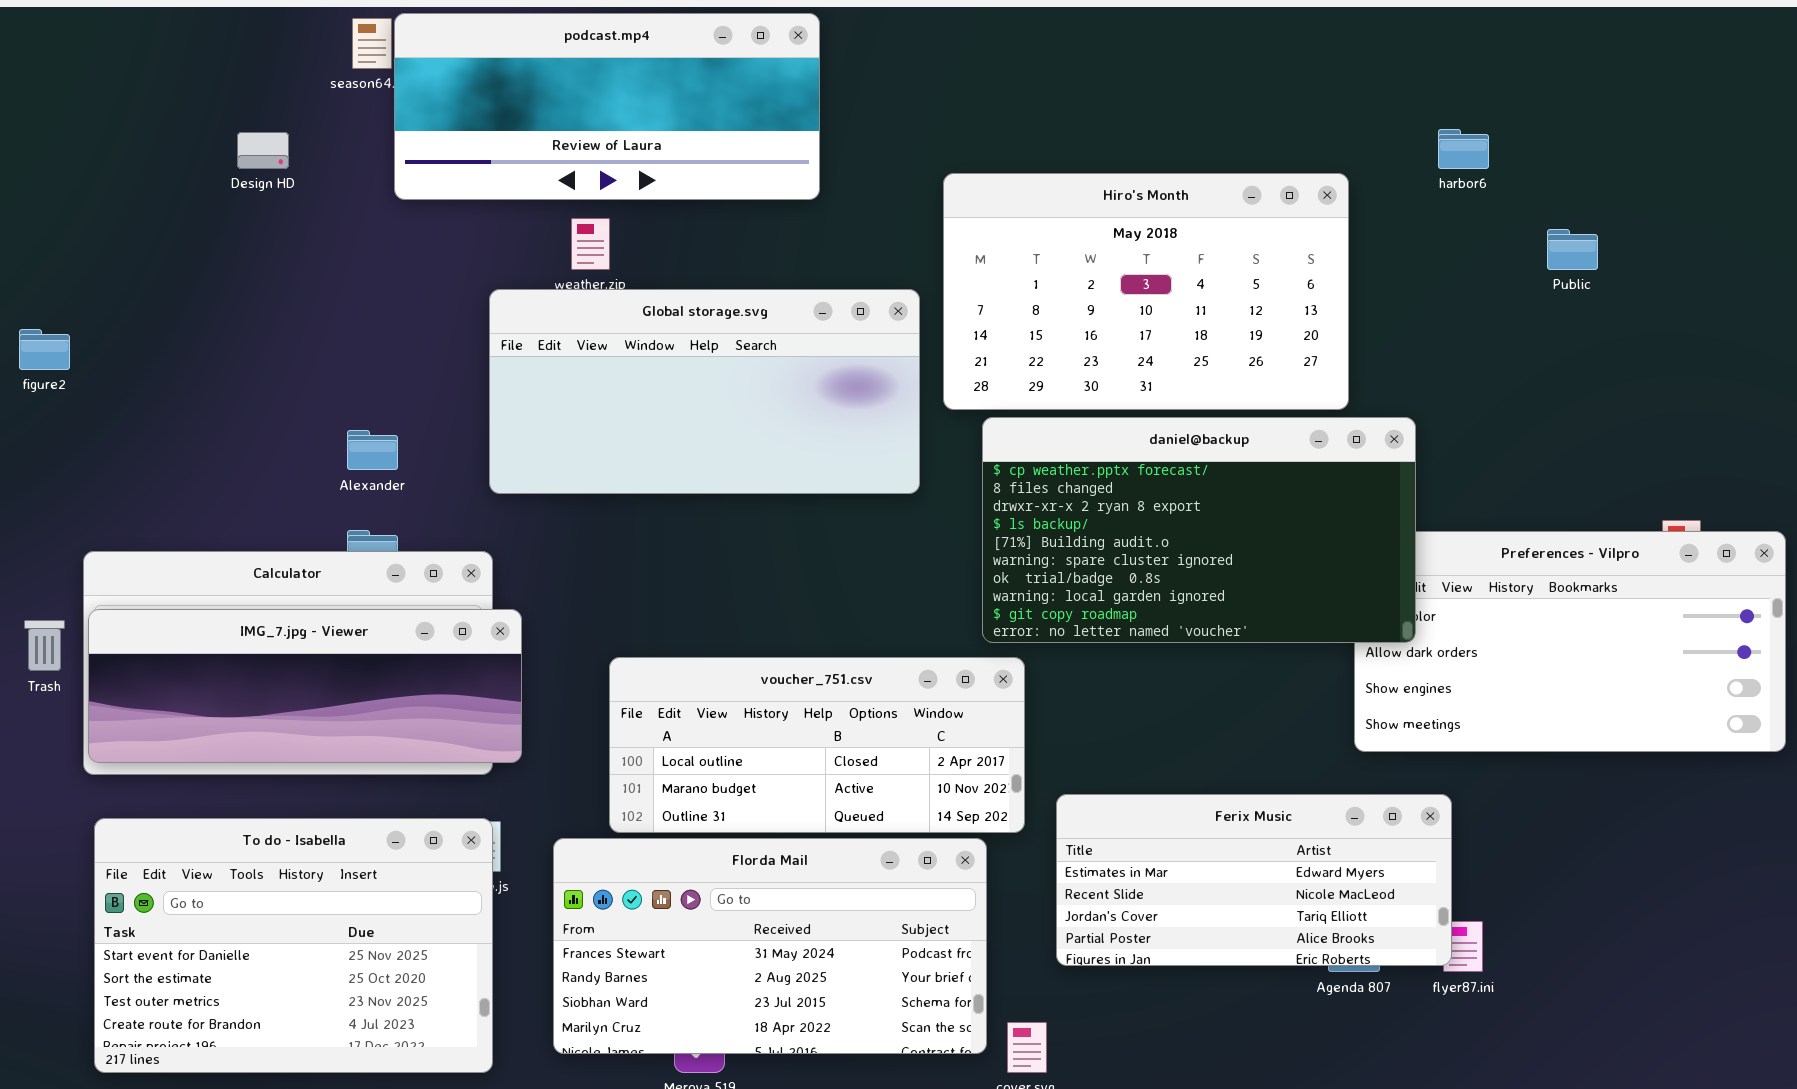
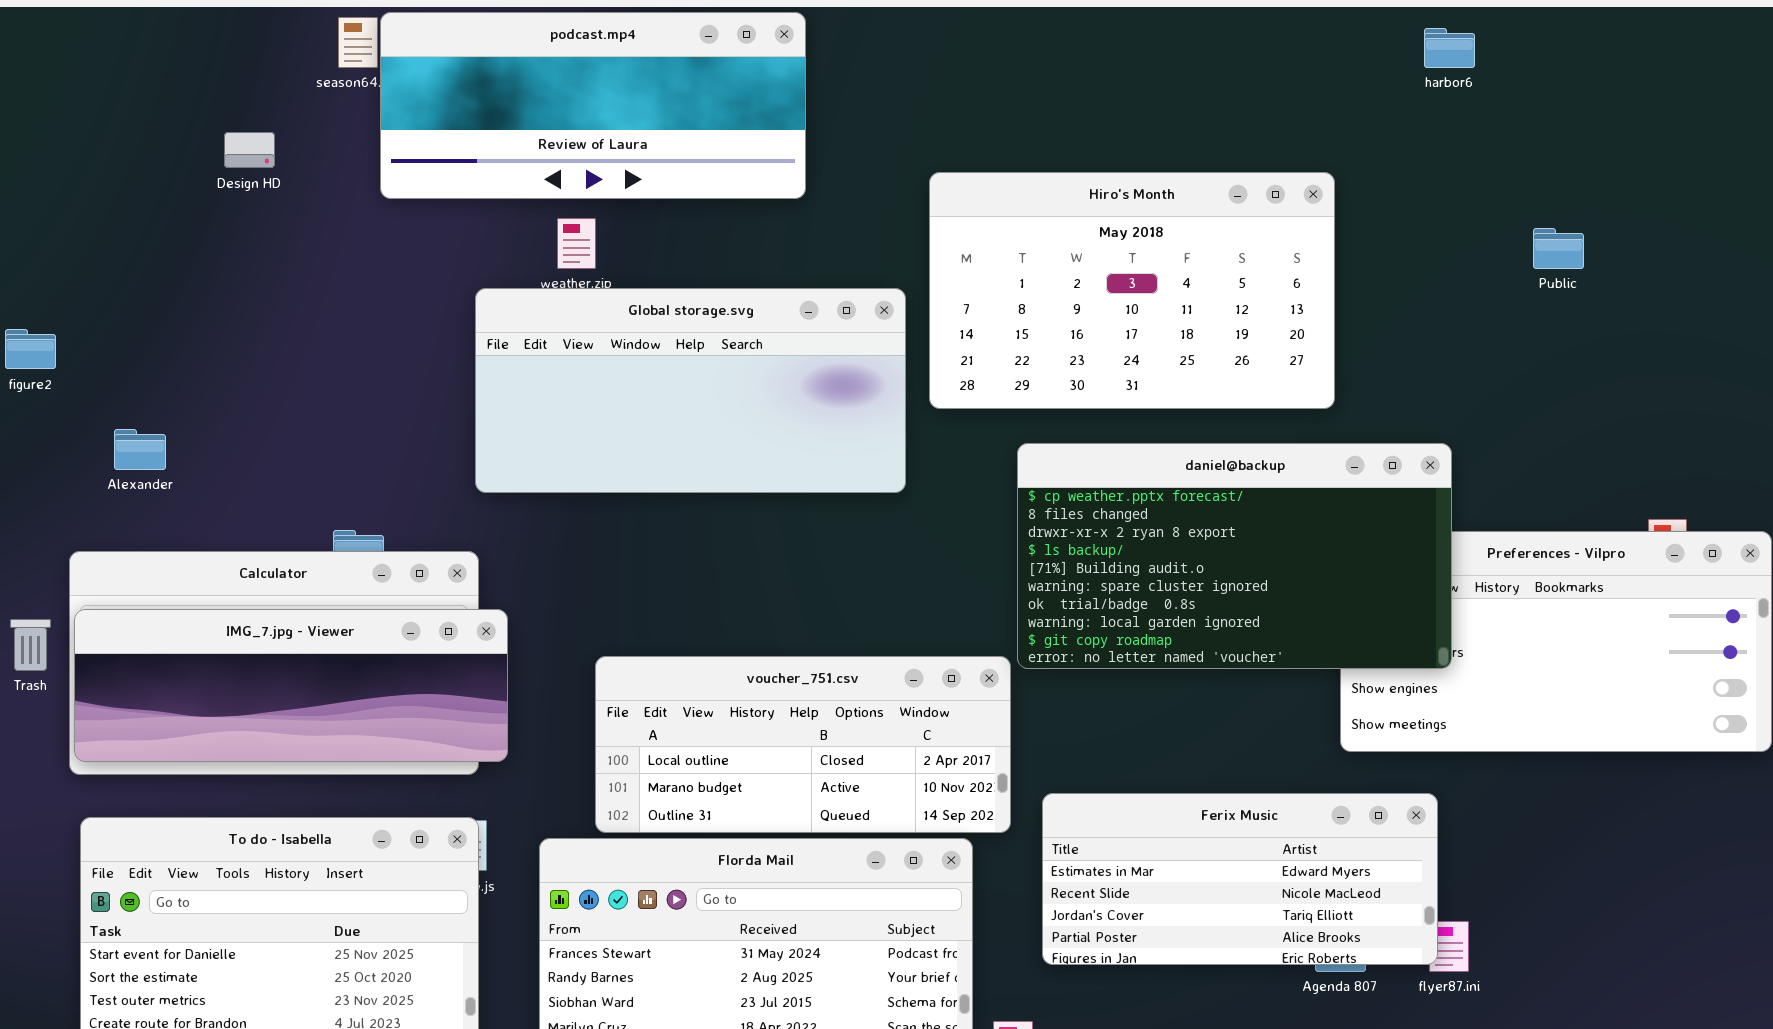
harbor6: [1438,129,1489,169] -> [1424,28,1475,68], moved
daniel@backup: [982,417,1416,643] -> [1017,443,1452,669], moved
Alexander: [347,430,398,470] -> [114,429,166,470], moved

